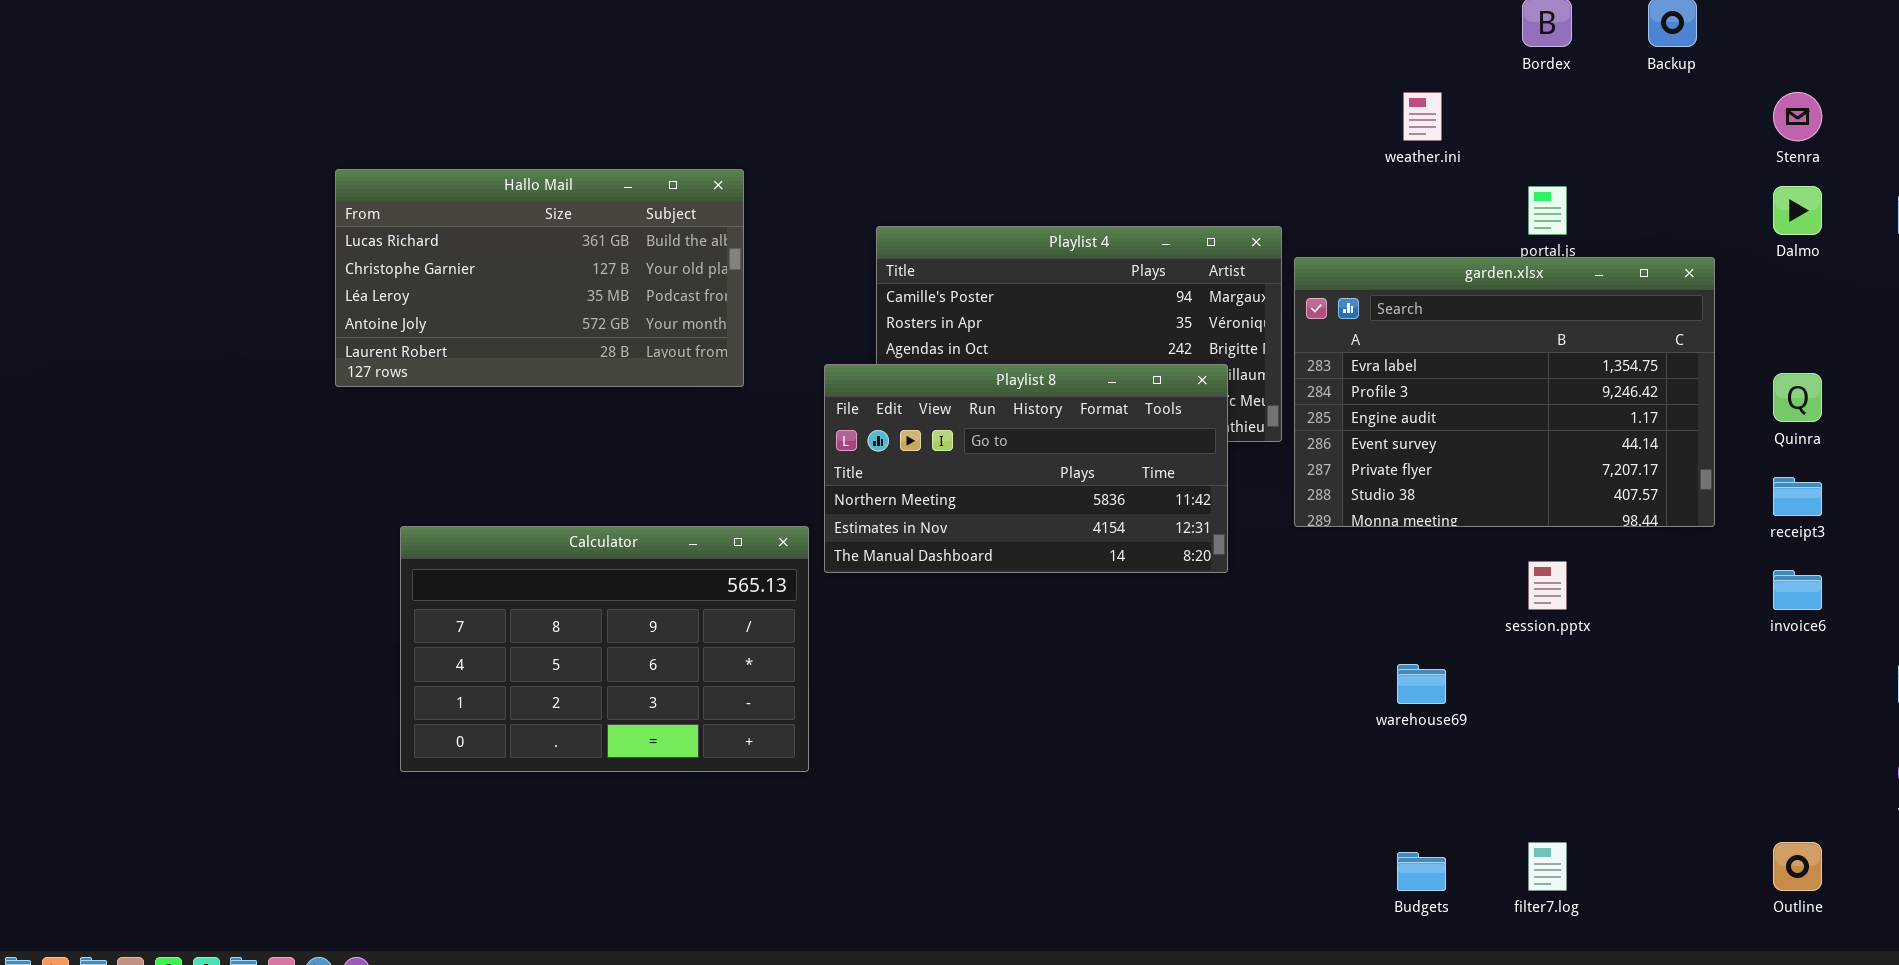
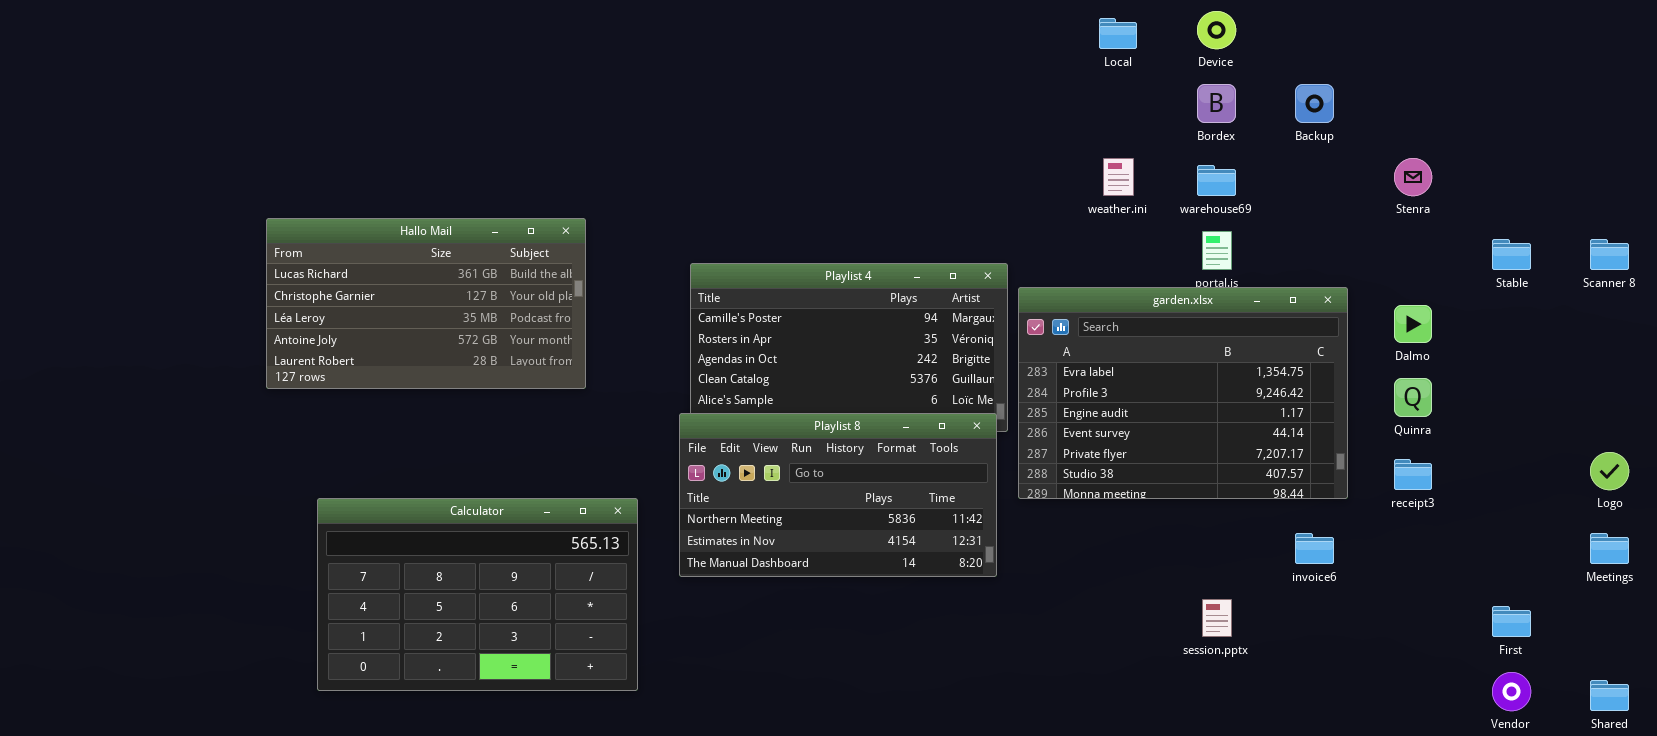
Dalmo: [1773,186,1822,235] -> [1394,305,1432,343], moved
Playlist 8: [824,364,1228,573] -> [679,413,997,577], moved
session.pptx: [1528,561,1567,610] -> [1202,599,1232,637], moved
invoice6: [1773,570,1822,610] -> [1295,533,1334,564], moved
warehouse69: [1397,664,1446,704] -> [1197,165,1236,196], moved

